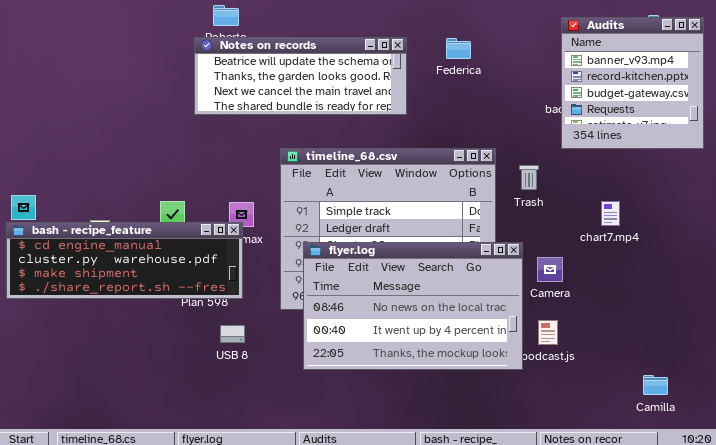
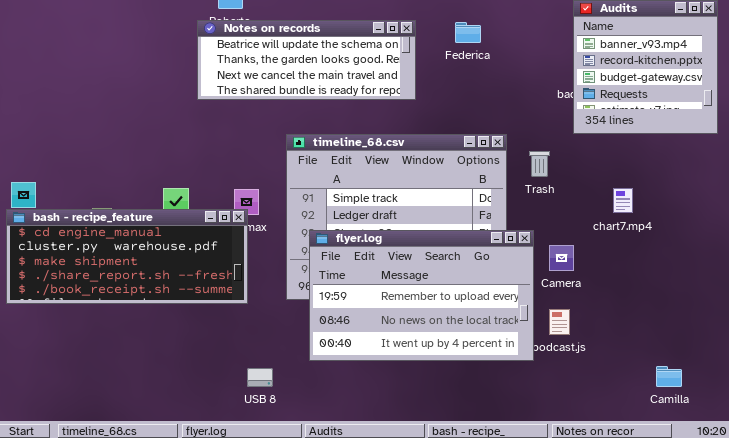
bash - recipe_feature: [6,222,243,299] -> [6,209,248,304], resized
flyer.log: [303,242,523,370] -> [309,230,534,361], scrolled up 1 row
USB 8: [220,325,245,343] -> [247,368,273,387], moved

